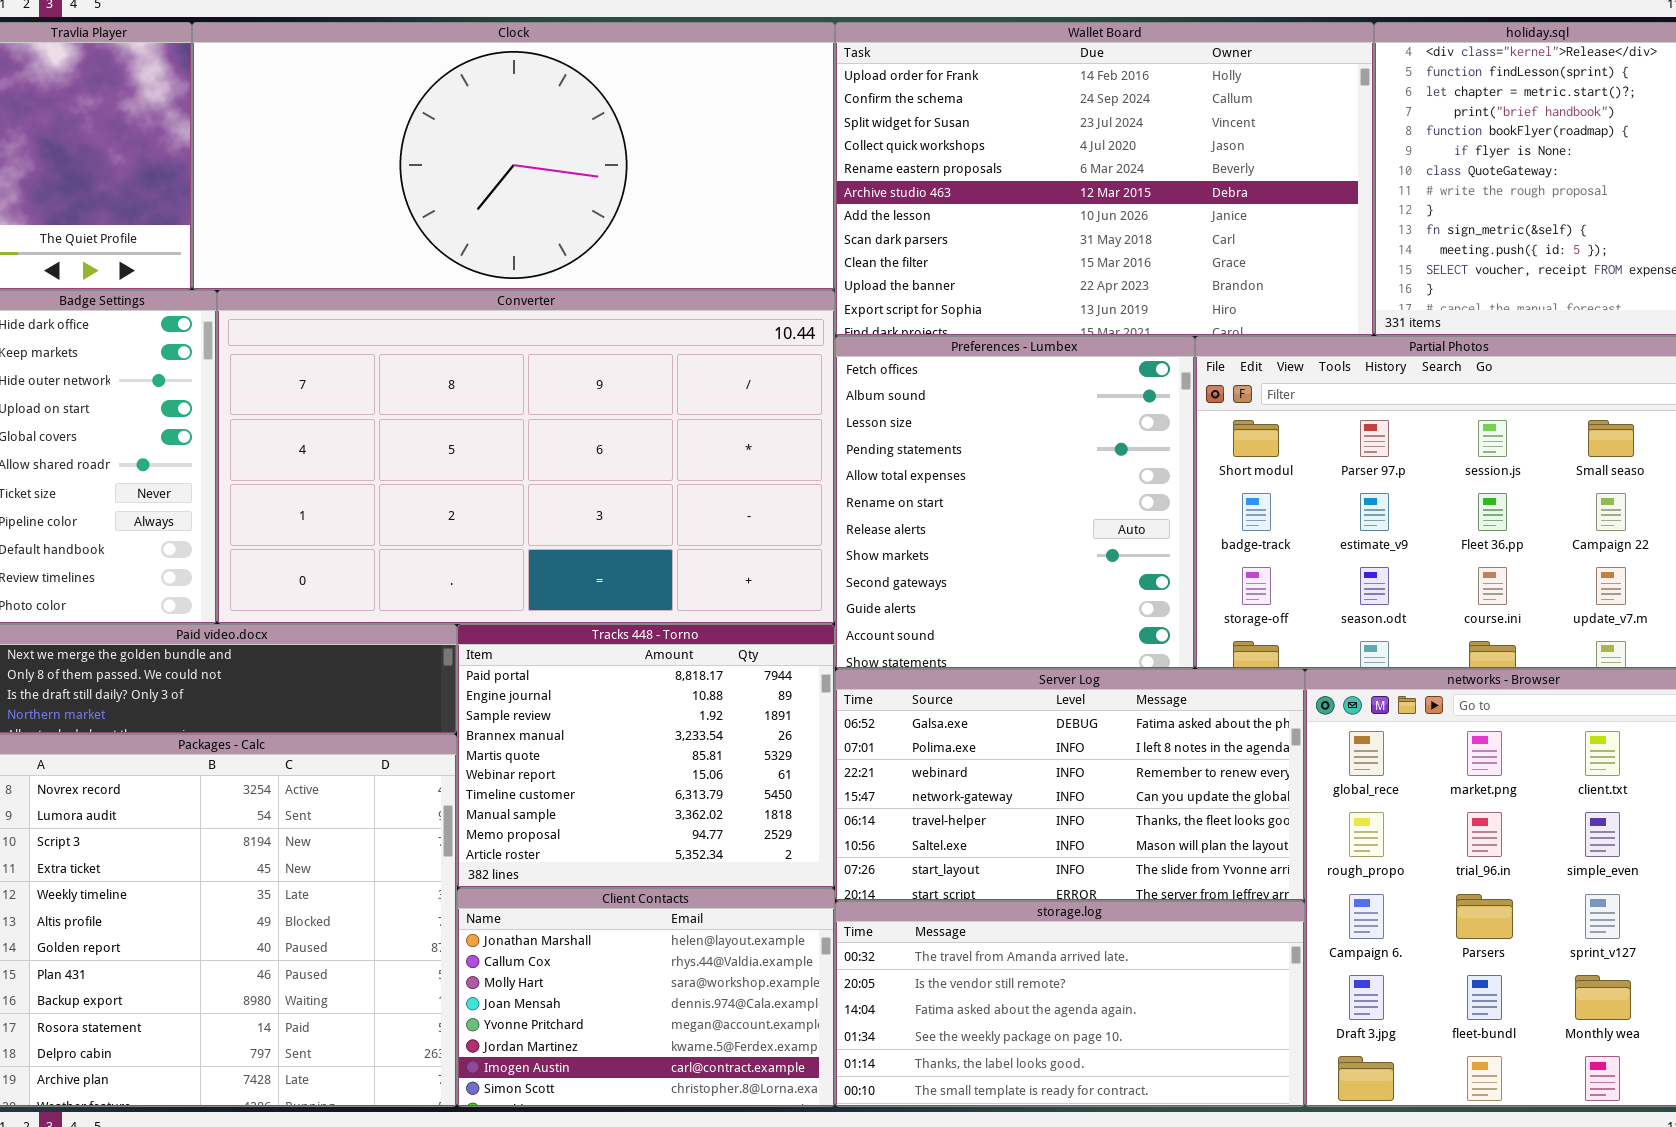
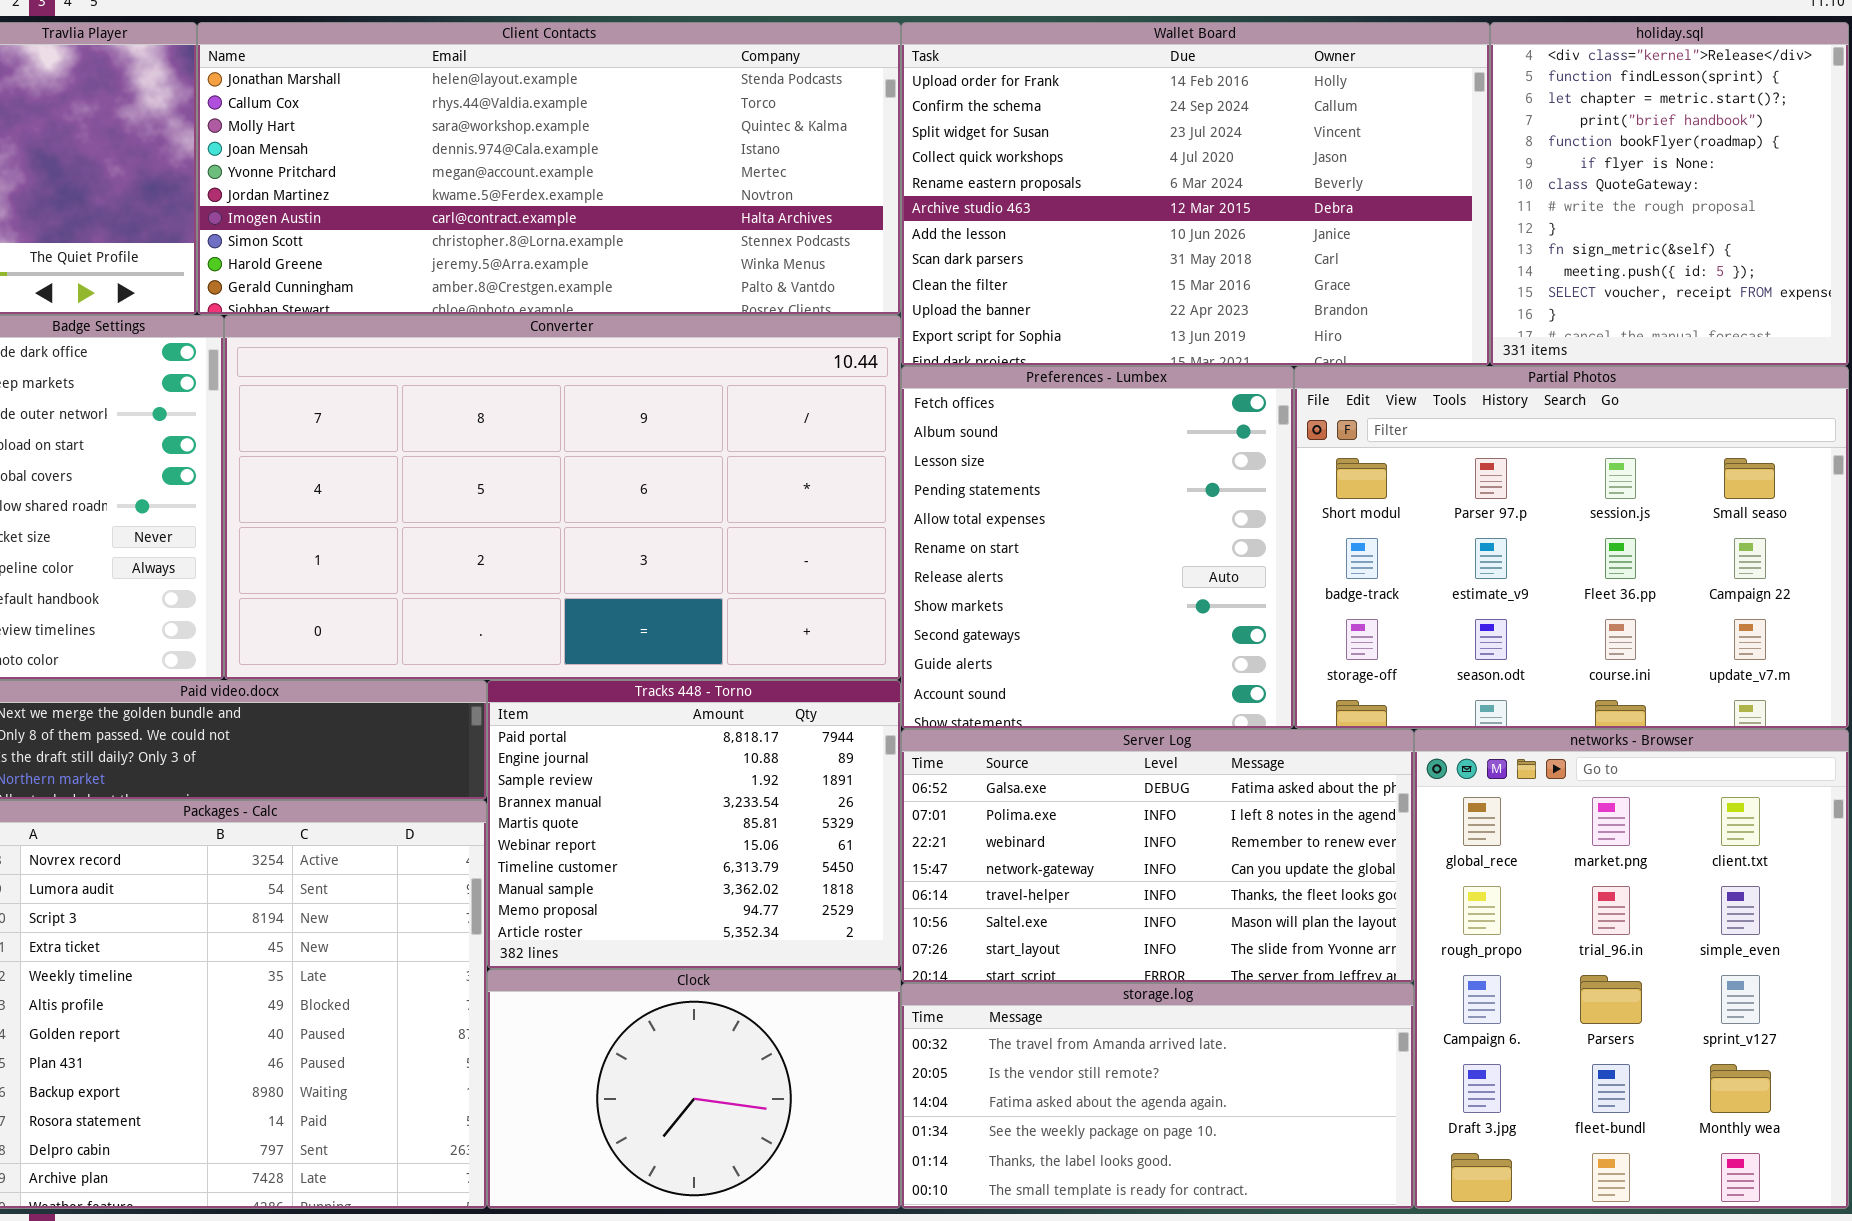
Clock: [192,22,835,290] -> [487,969,901,1209], moved, resized
Client Contacts: [457,888,835,1107] -> [197,22,901,315], moved, resized

